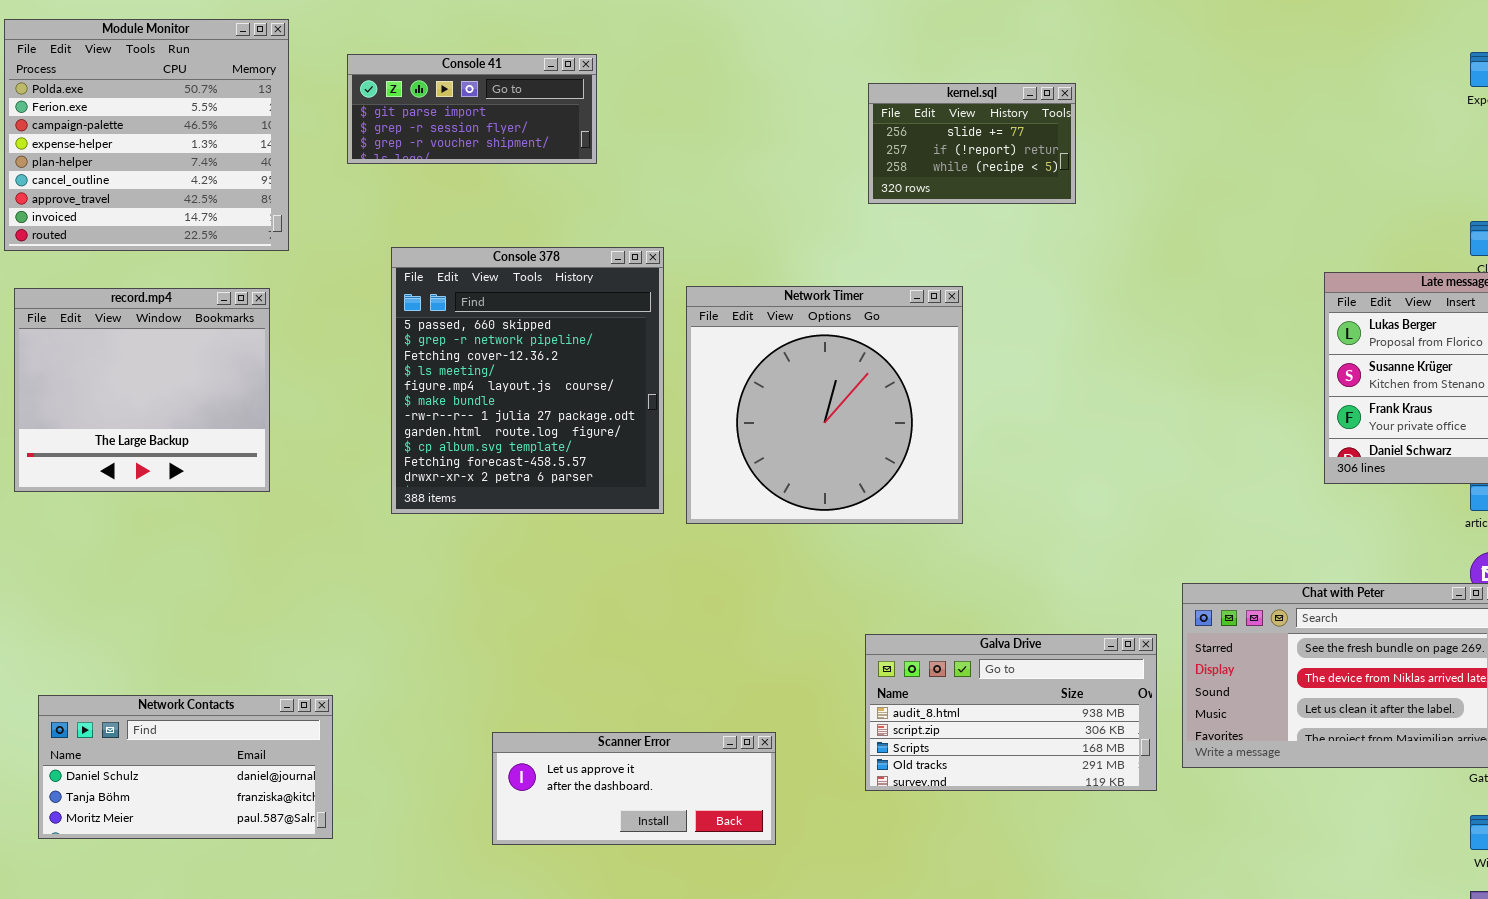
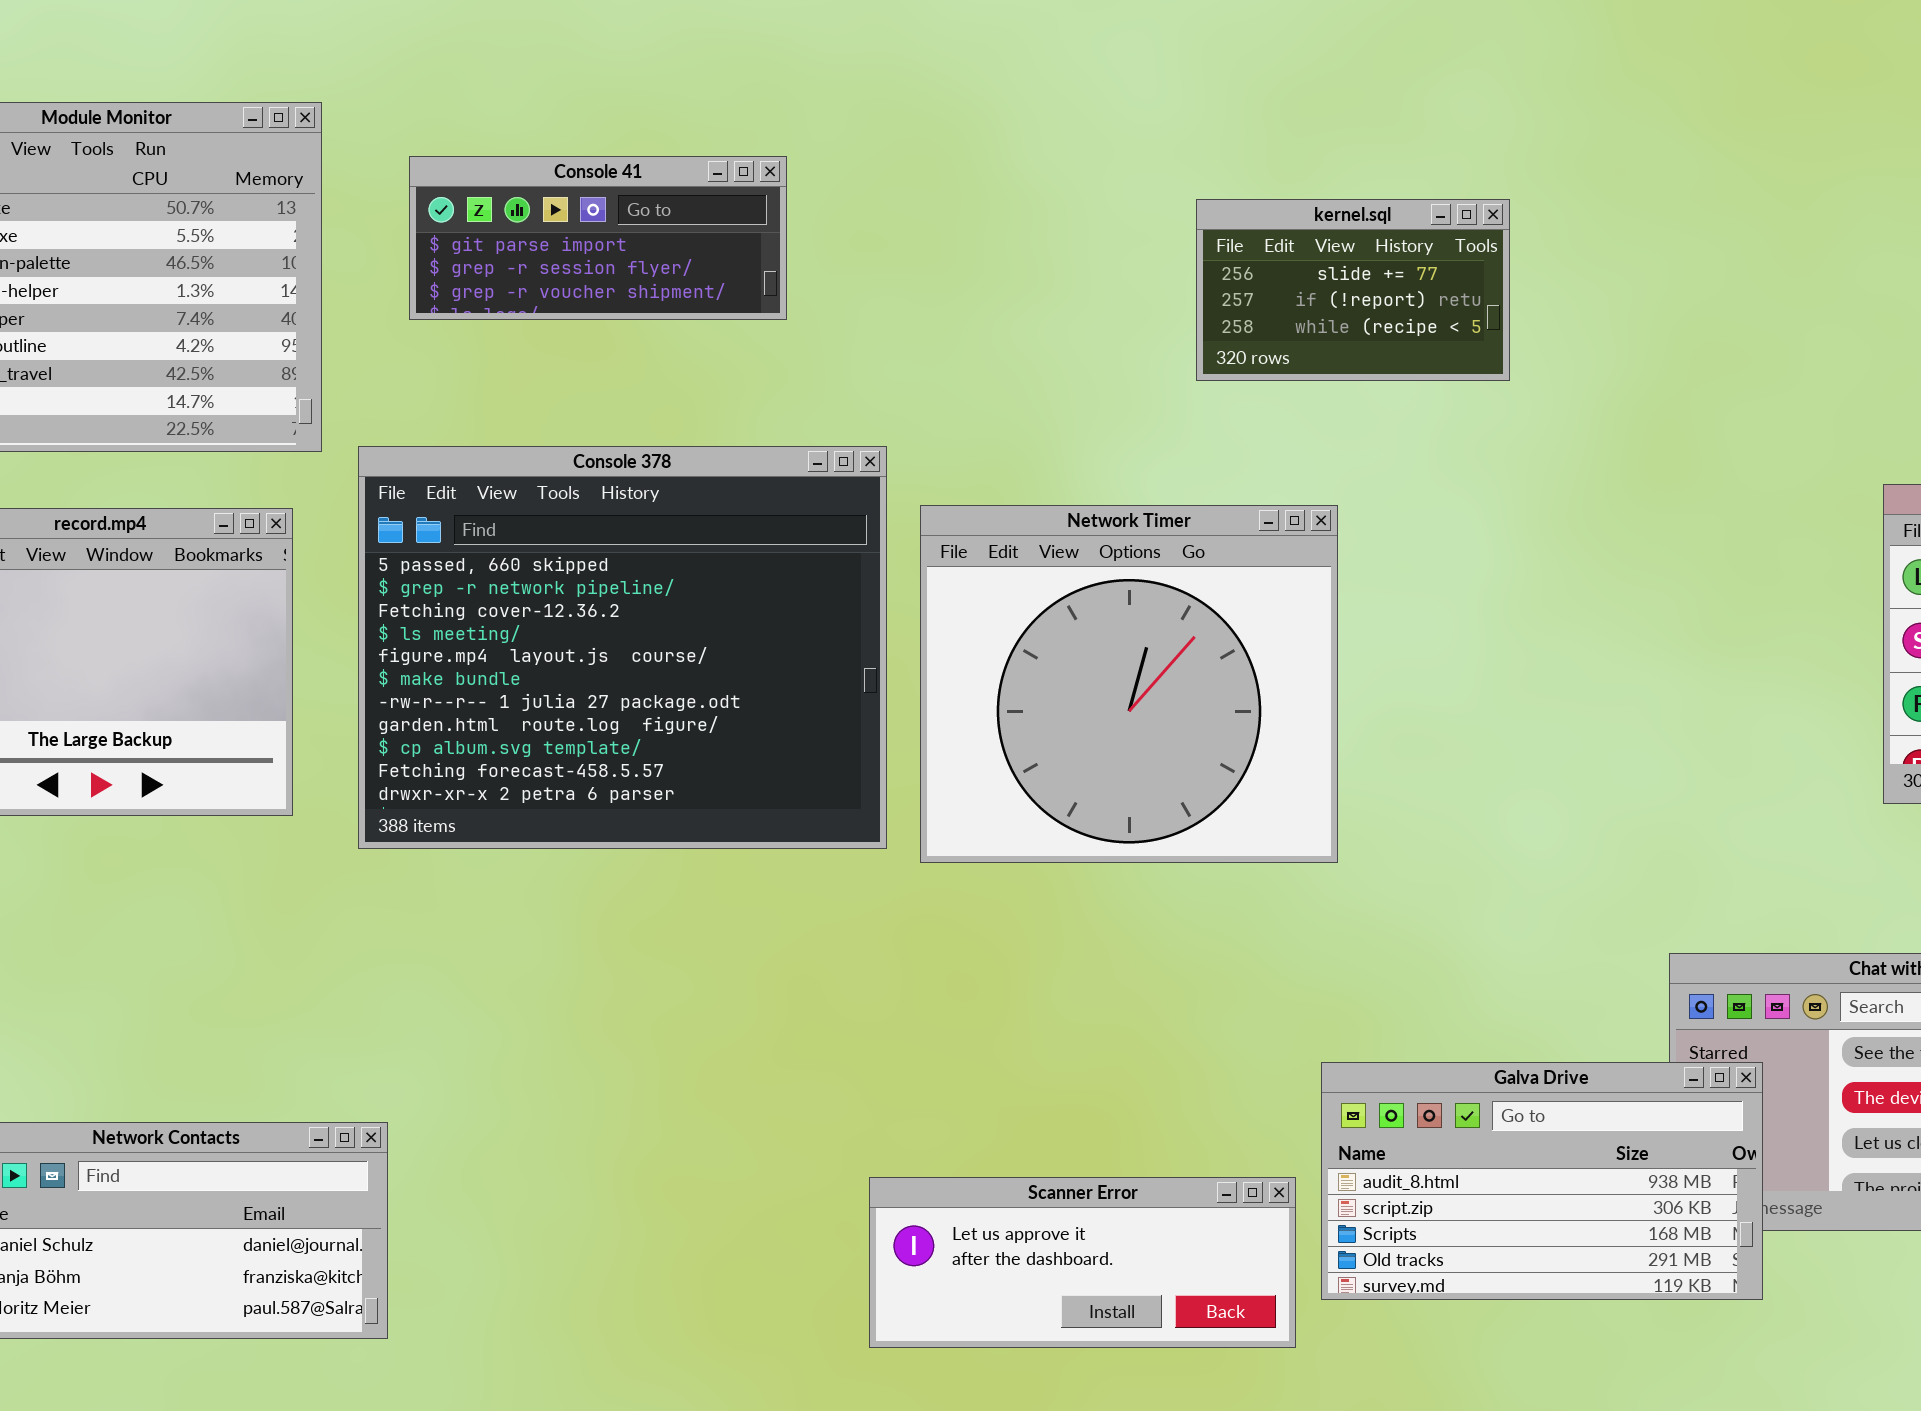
Console 378: [391,247,664,514] -> [358,446,887,849], resized
Galva Drive: [865,634,1157,791] -> [1321,1062,1763,1300], moved
Scanner Error: [492,732,776,845] -> [869,1177,1296,1348], moved

